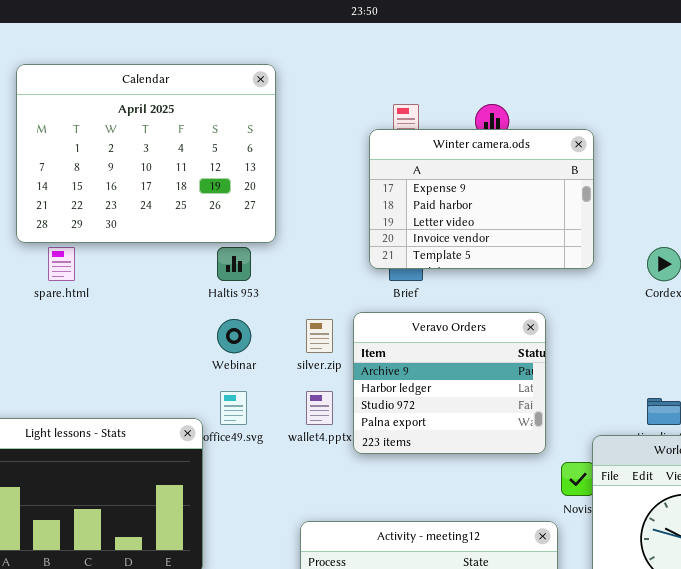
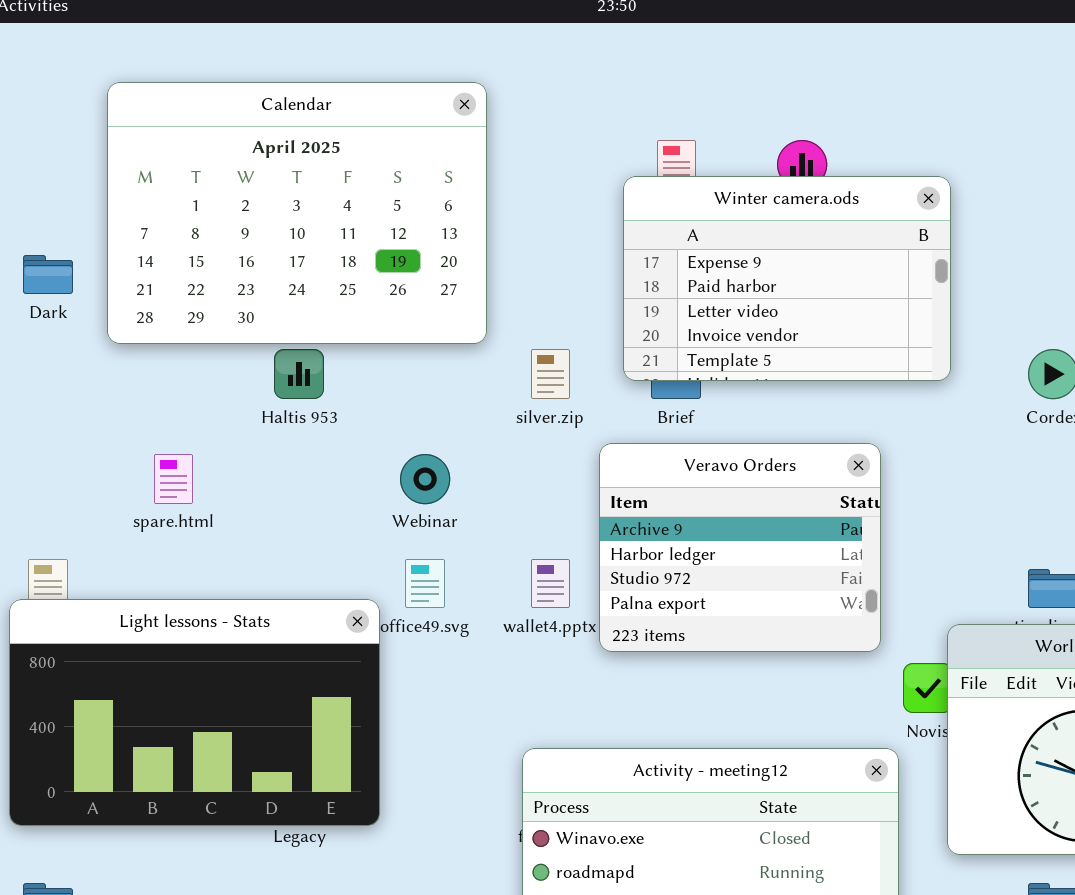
spare.html: [48,247,75,281] -> [154,454,193,504], moved
Haltis 953: [217,247,251,281] -> [274,349,324,399], moved
silver.zip: [306,319,333,353] -> [531,349,570,399], moved

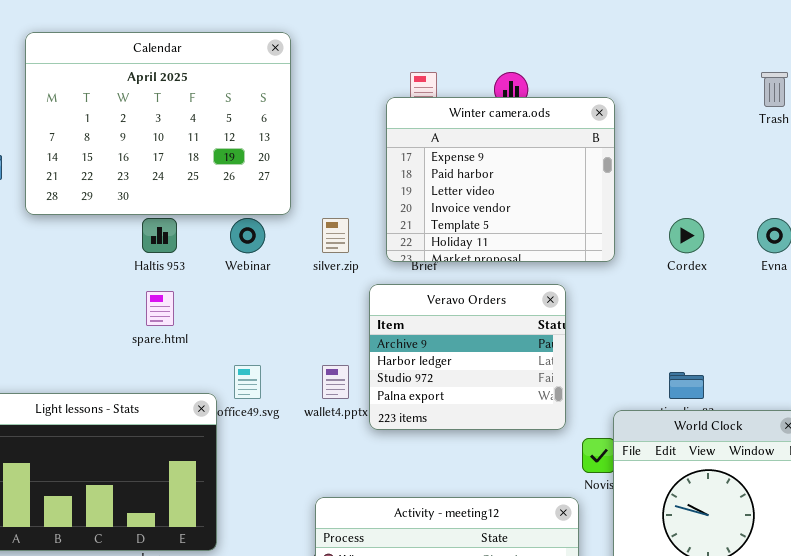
Winter camera.ods: [623,176,951,381] -> [386,97,615,262], resized
spare.html: [154,454,193,504] -> [146,291,174,326], moved
Webinar: [400,454,450,504] -> [230,218,265,253], moved

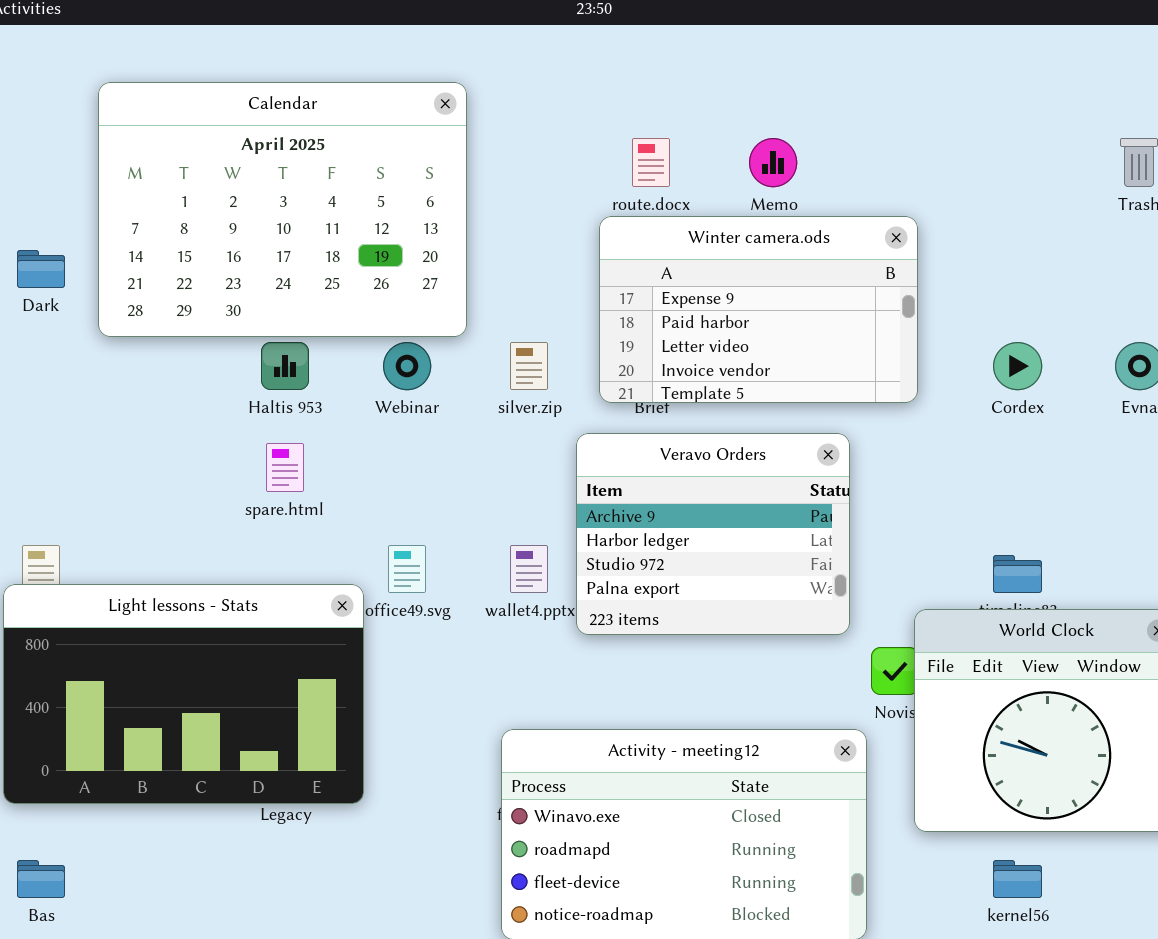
Winter camera.ods: [386,97,615,262] -> [599,216,918,403], resized

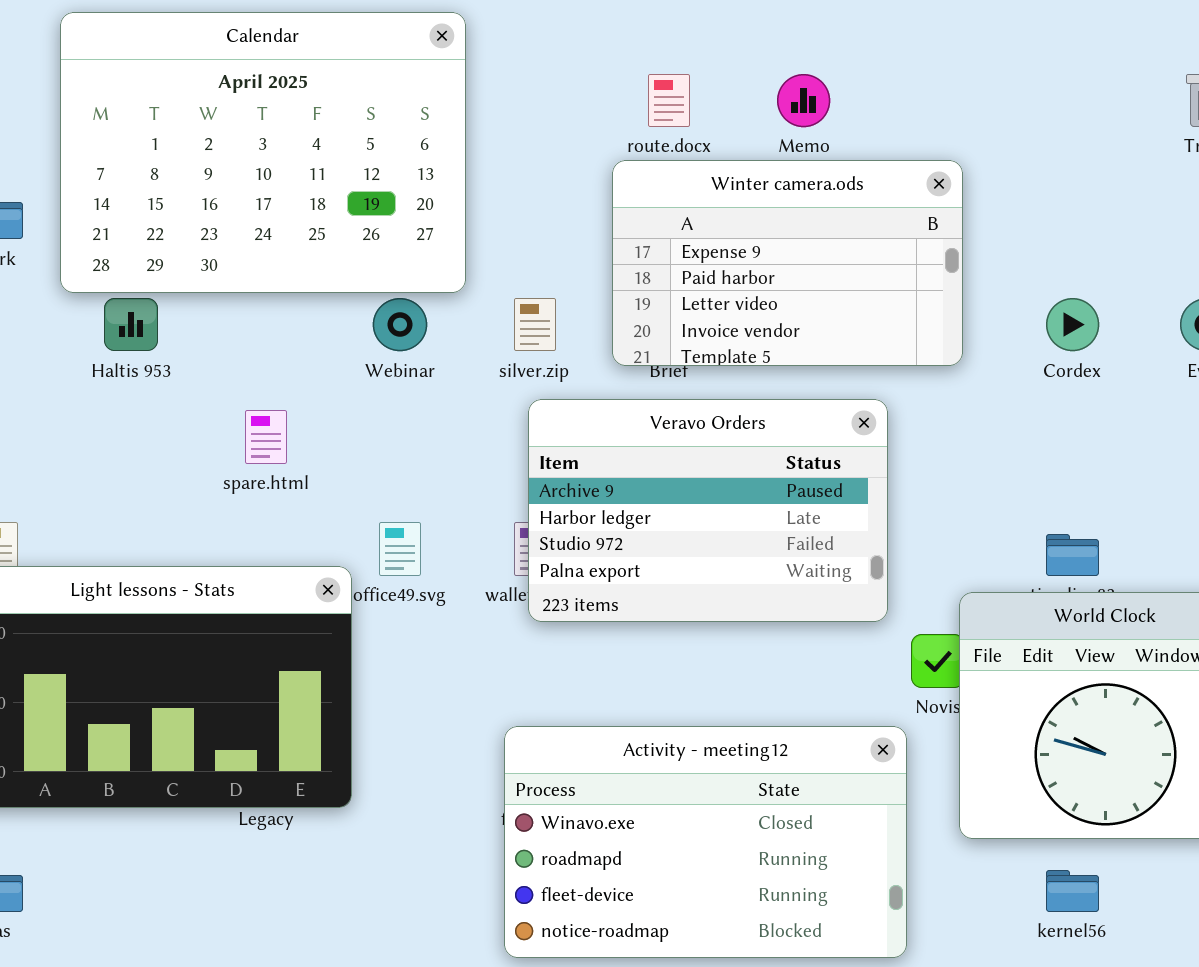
Haltis 953: [261,342,309,390] -> [104,298,158,351], moved
Veravo Orders: [576,433,850,635] -> [528,399,888,622], resized

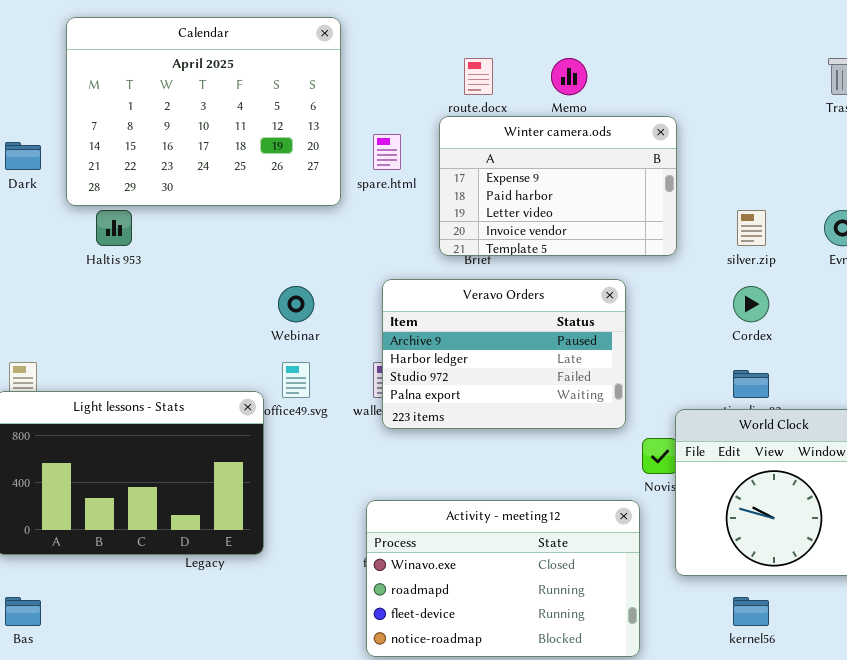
Webinar: [373,298,427,351] -> [278,286,314,322], moved
silver.zip: [514,298,556,351] -> [737,210,766,246], moved
Cordex: [1046,298,1099,351] -> [733,286,769,322], moved
spare.html: [245,410,287,464] -> [373,134,401,170], moved

